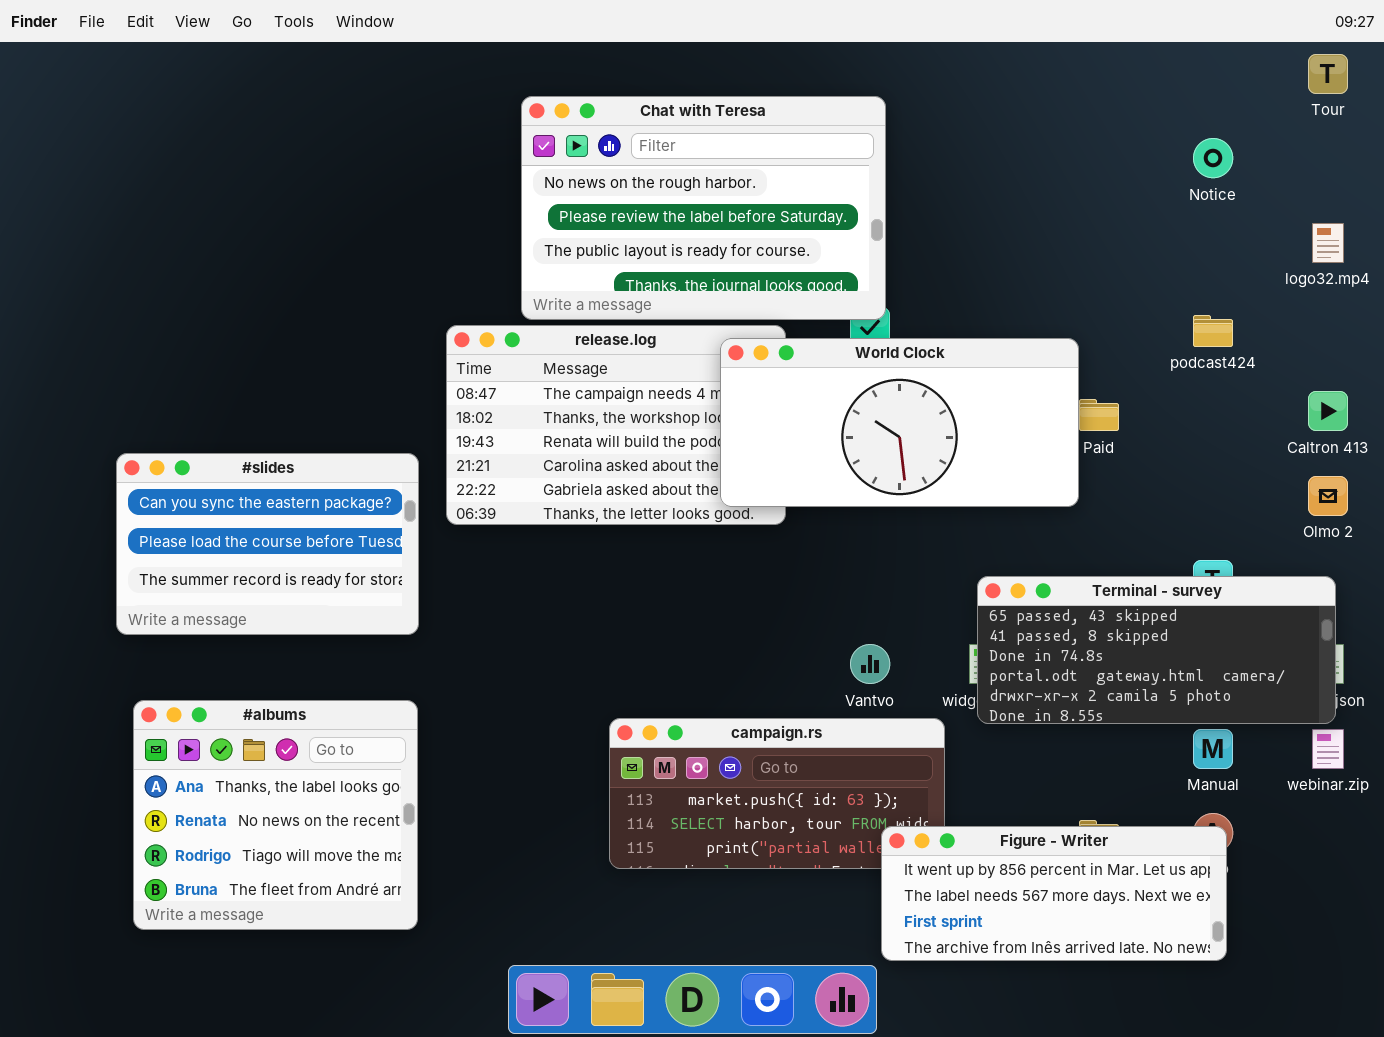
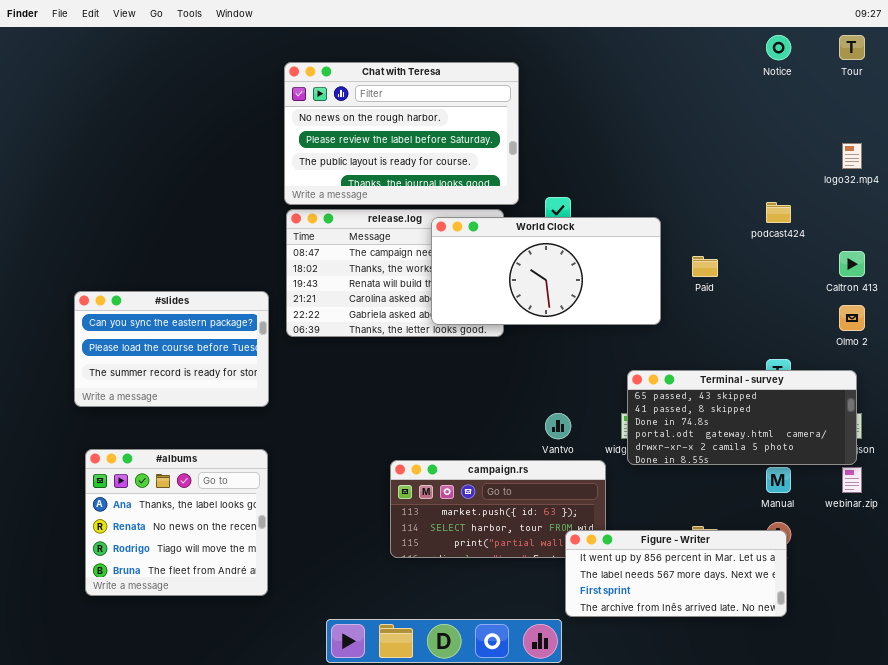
Chat with Teresa: [521,96,886,320] -> [284,62,519,205], moved
Notice: [1193,138,1233,178] -> [766,35,791,60], moved
World Clock: [720,338,1079,507] -> [431,217,661,325], moved

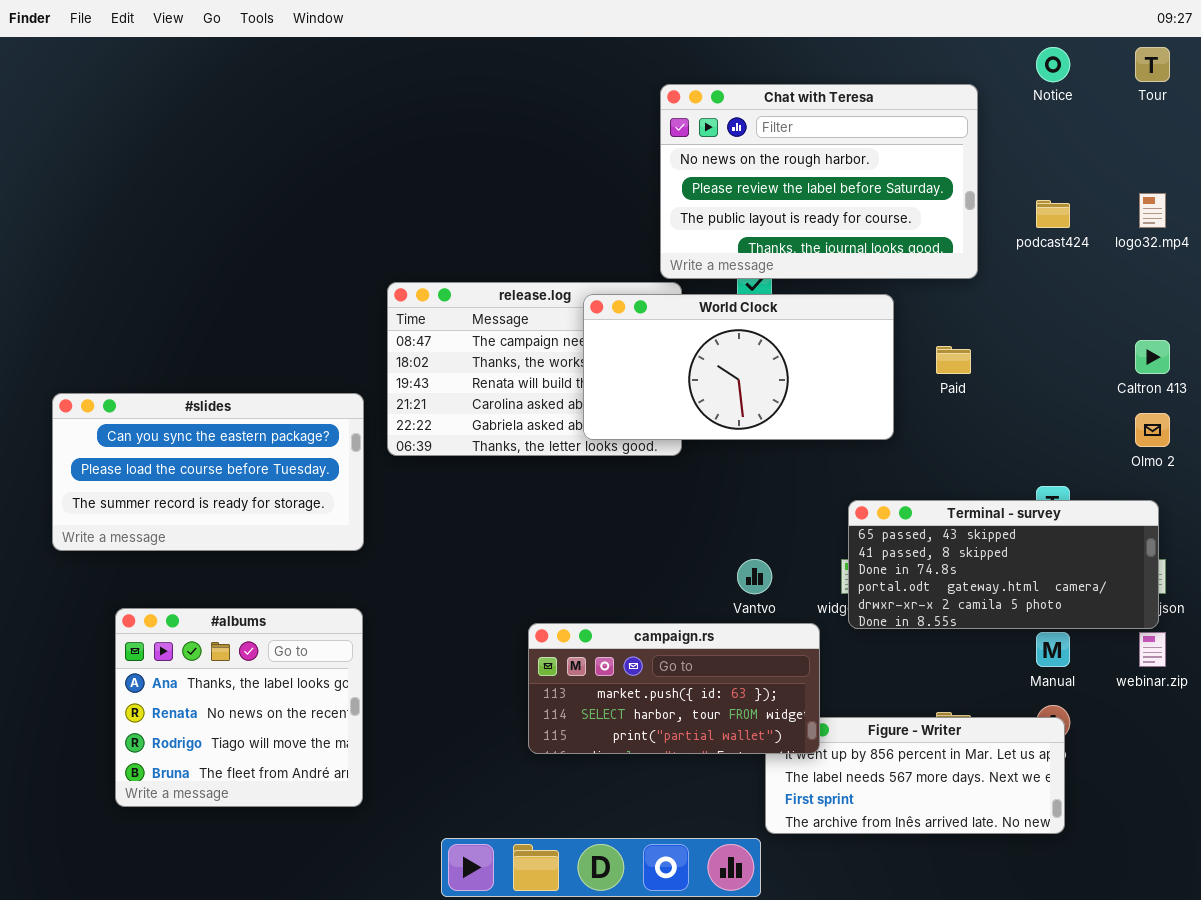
Chat with Teresa: [284,62,519,205] -> [660,84,978,279], moved
podcast424: [766,202,791,223] -> [1036,200,1070,228], moved
#slides: [74,291,269,407] -> [52,393,364,551], resized
campaign.rs: [390,460,606,558] -> [528,623,820,754], raised

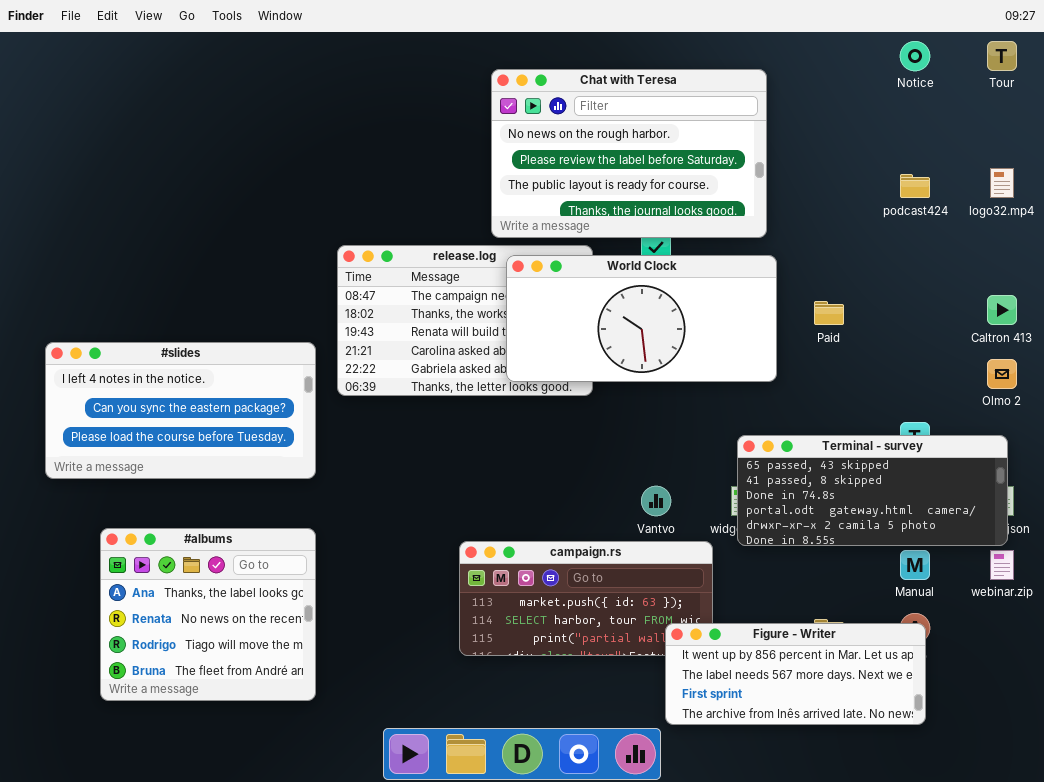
Chat with Teresa: [660,84,978,279] -> [491,69,767,238], moved
#slides: [52,393,364,551] -> [45,342,316,479], scrolled up 1 row
Figure - Writer: [765,717,1065,834] -> [665,623,926,725], raised

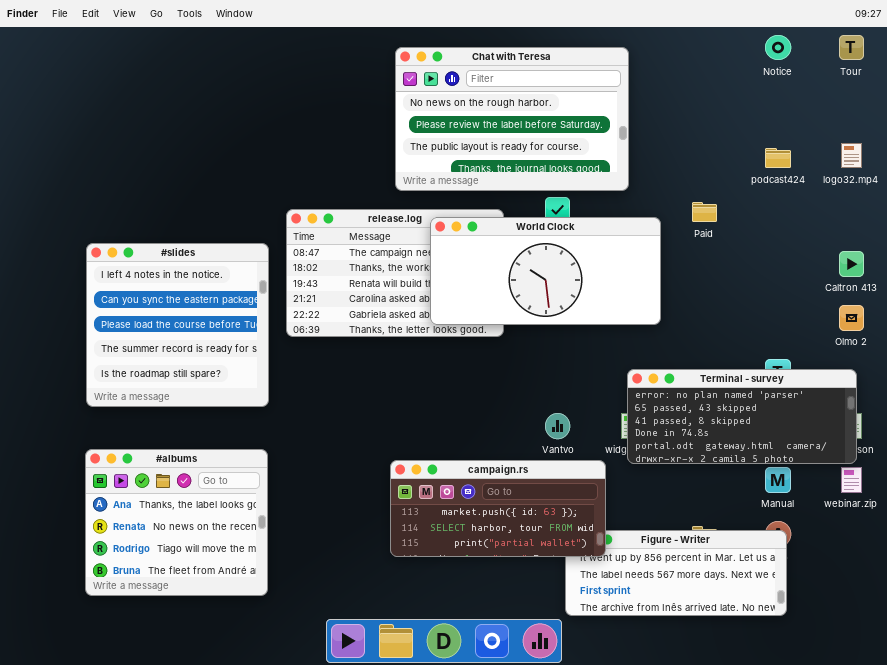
Chat with Teresa: [491,69,767,238] -> [395,47,629,191], moved
Paid: [814,301,844,325] -> [692,202,717,222], moved
#slides: [45,342,316,479] -> [86,243,269,407], resized
Terminal - survey: [737,435,1008,546] -> [627,369,857,464], scrolled up 1 row
campaign.rs: [459,541,713,656] -> [390,460,606,557], raised

